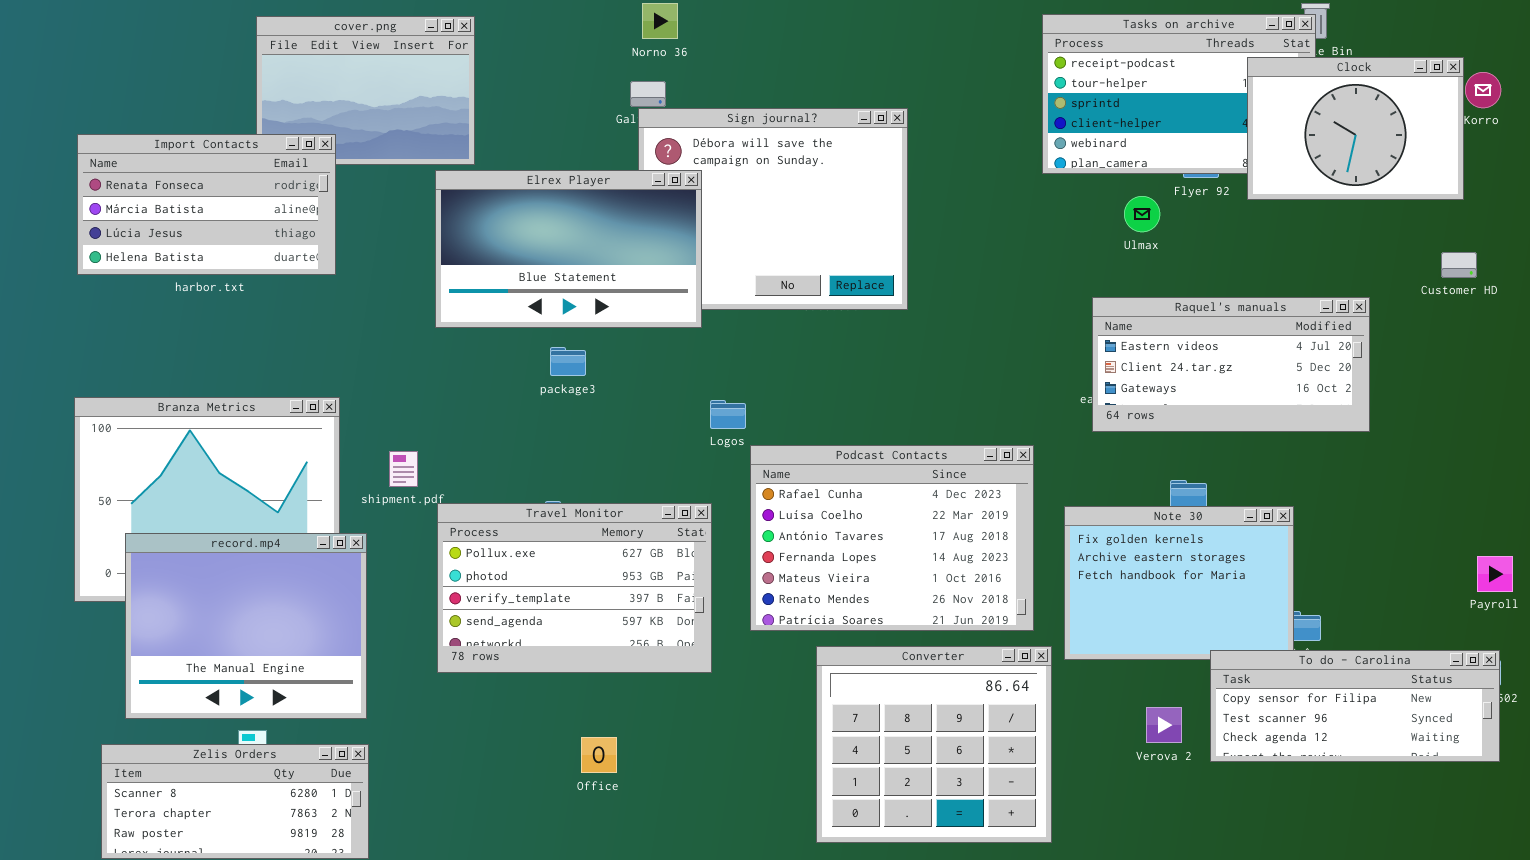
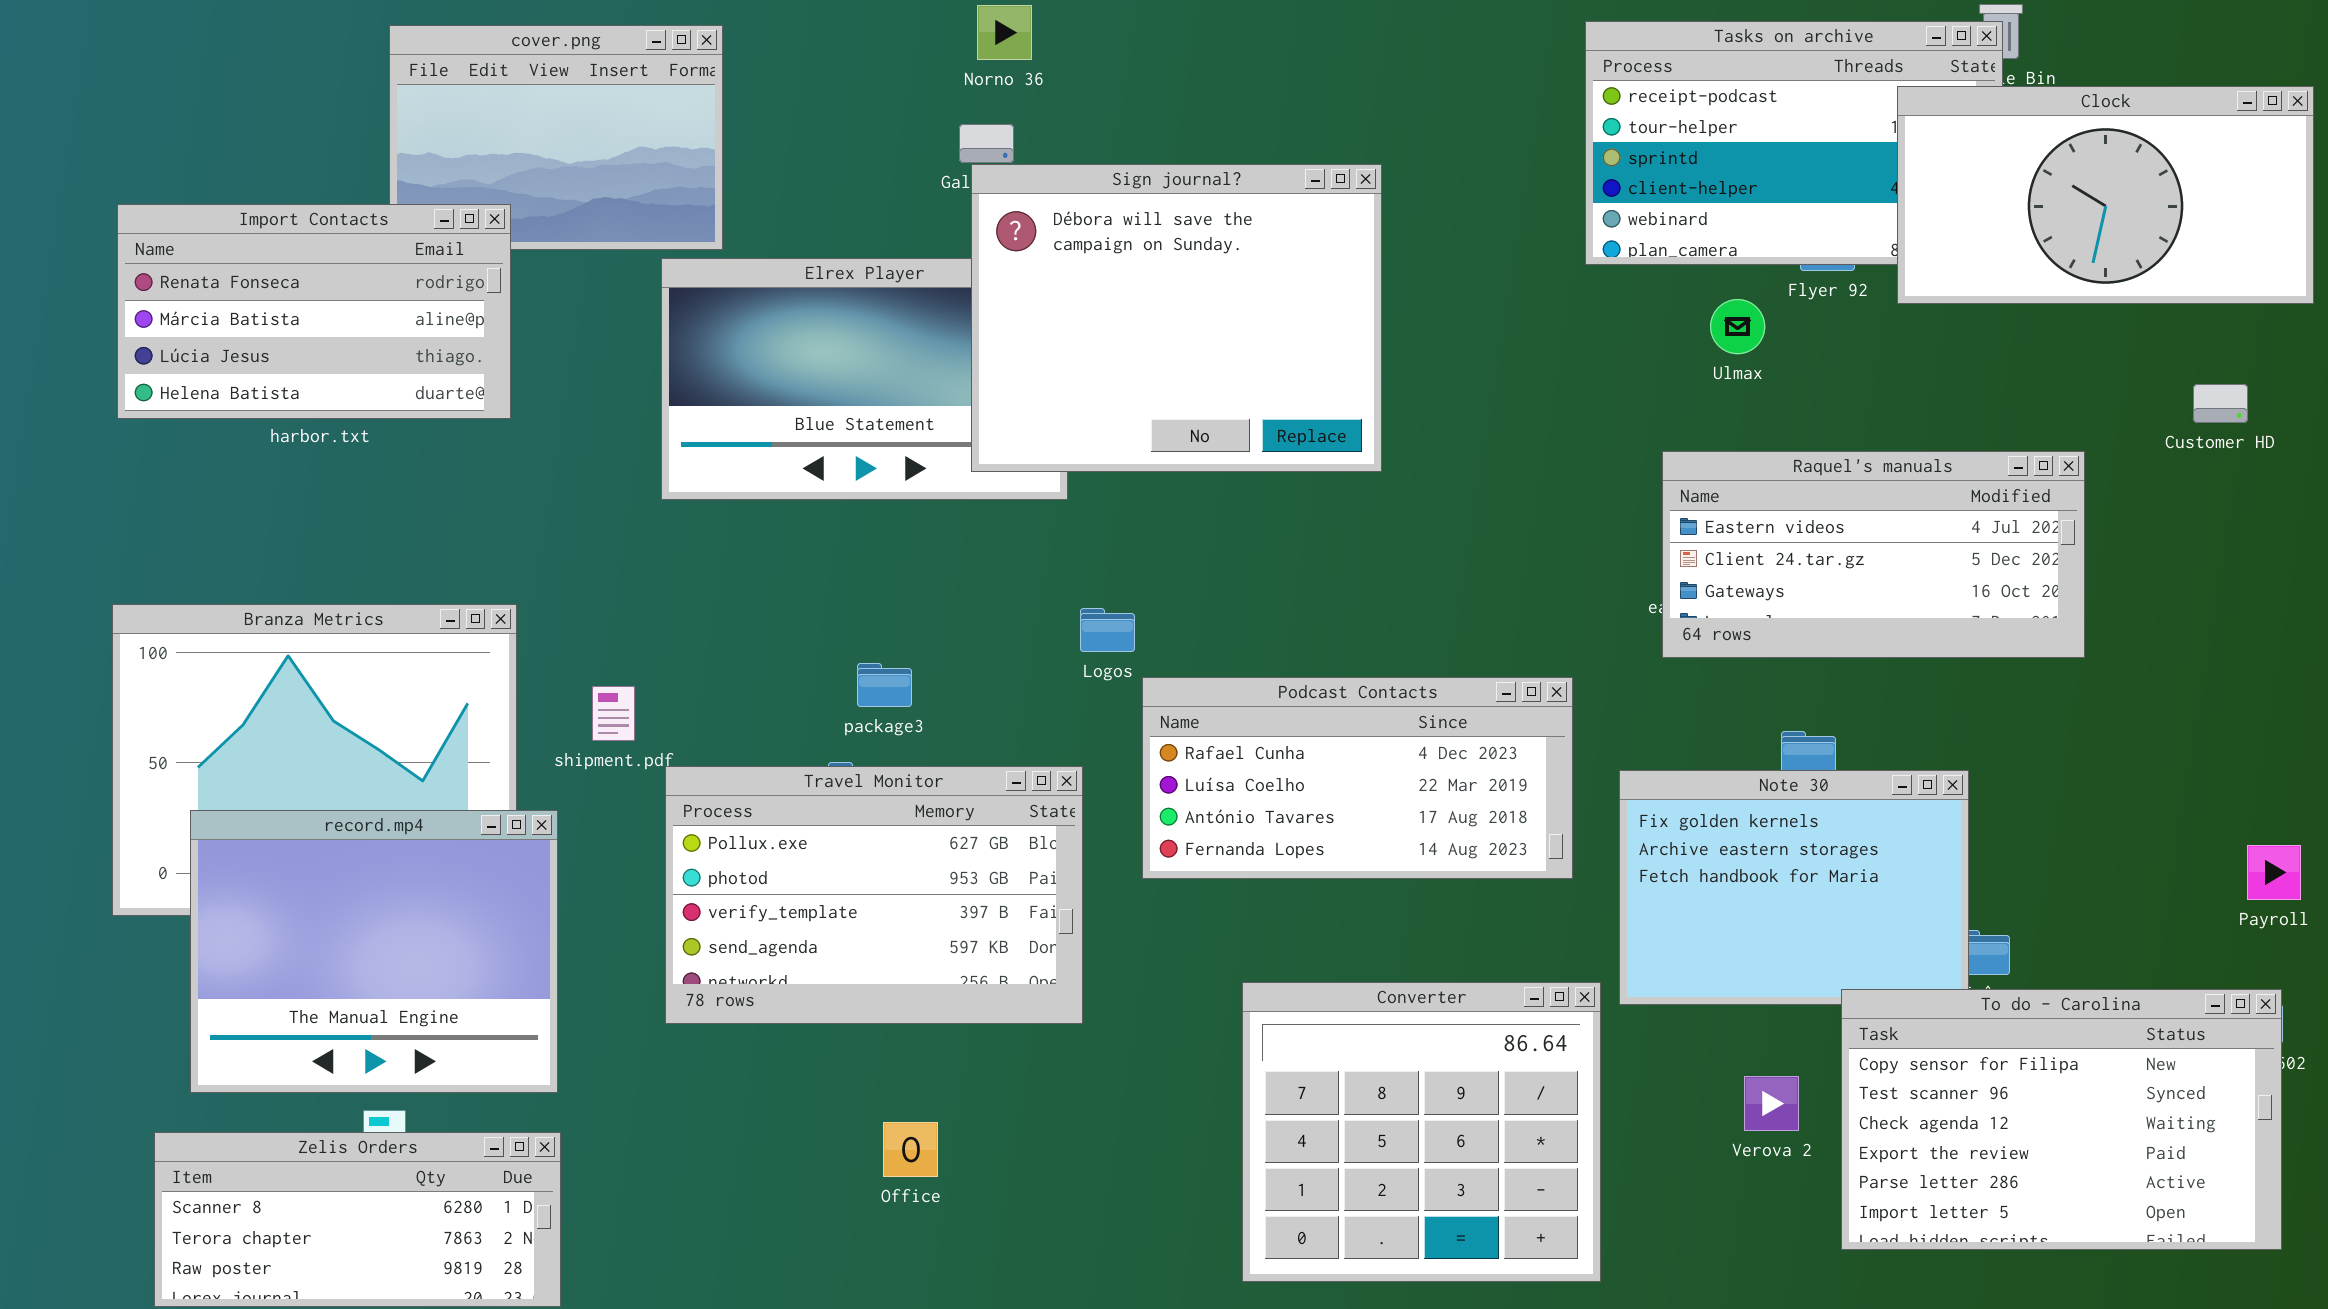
Clock: [1247,57,1464,200] -> [1897,86,2314,304], resized
Sign journal?: [638,108,908,310] -> [971,164,1382,472], raised
package3: [550,347,586,376] -> [857,663,912,707], moved
Podcast Contacts: [750,445,1034,631] -> [1142,677,1573,879], resized
To do - Carolina: [1210,650,1500,762] -> [1841,989,2282,1250], resized

